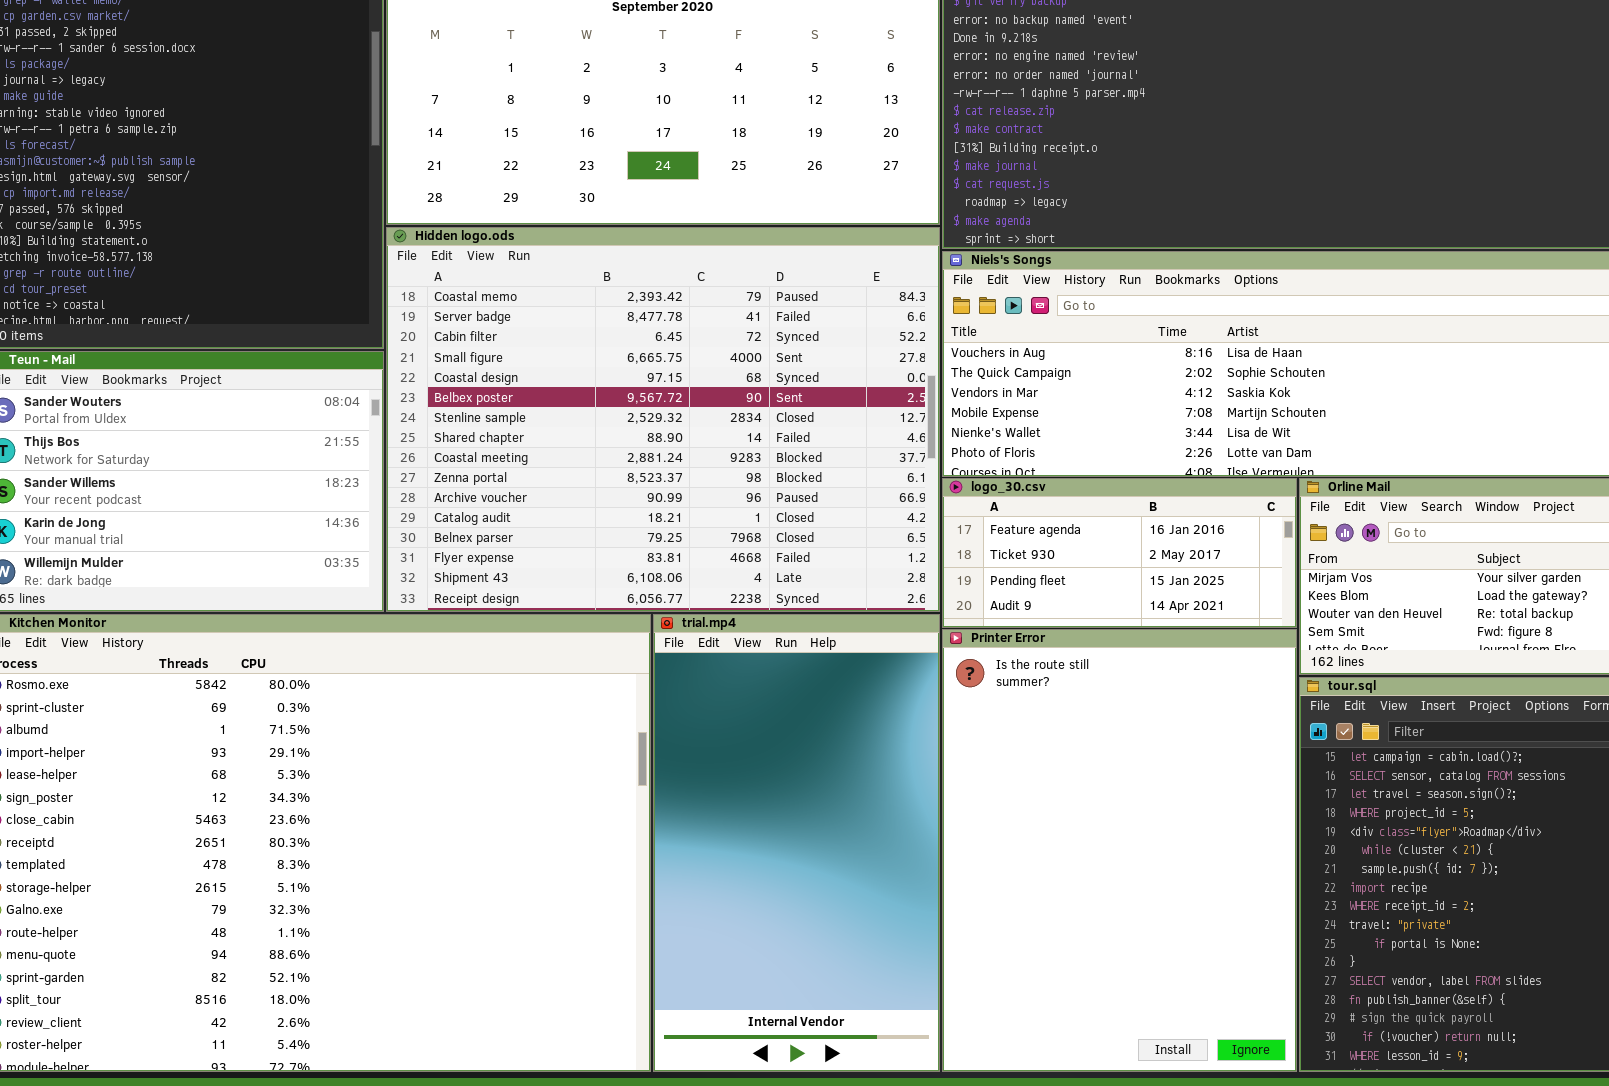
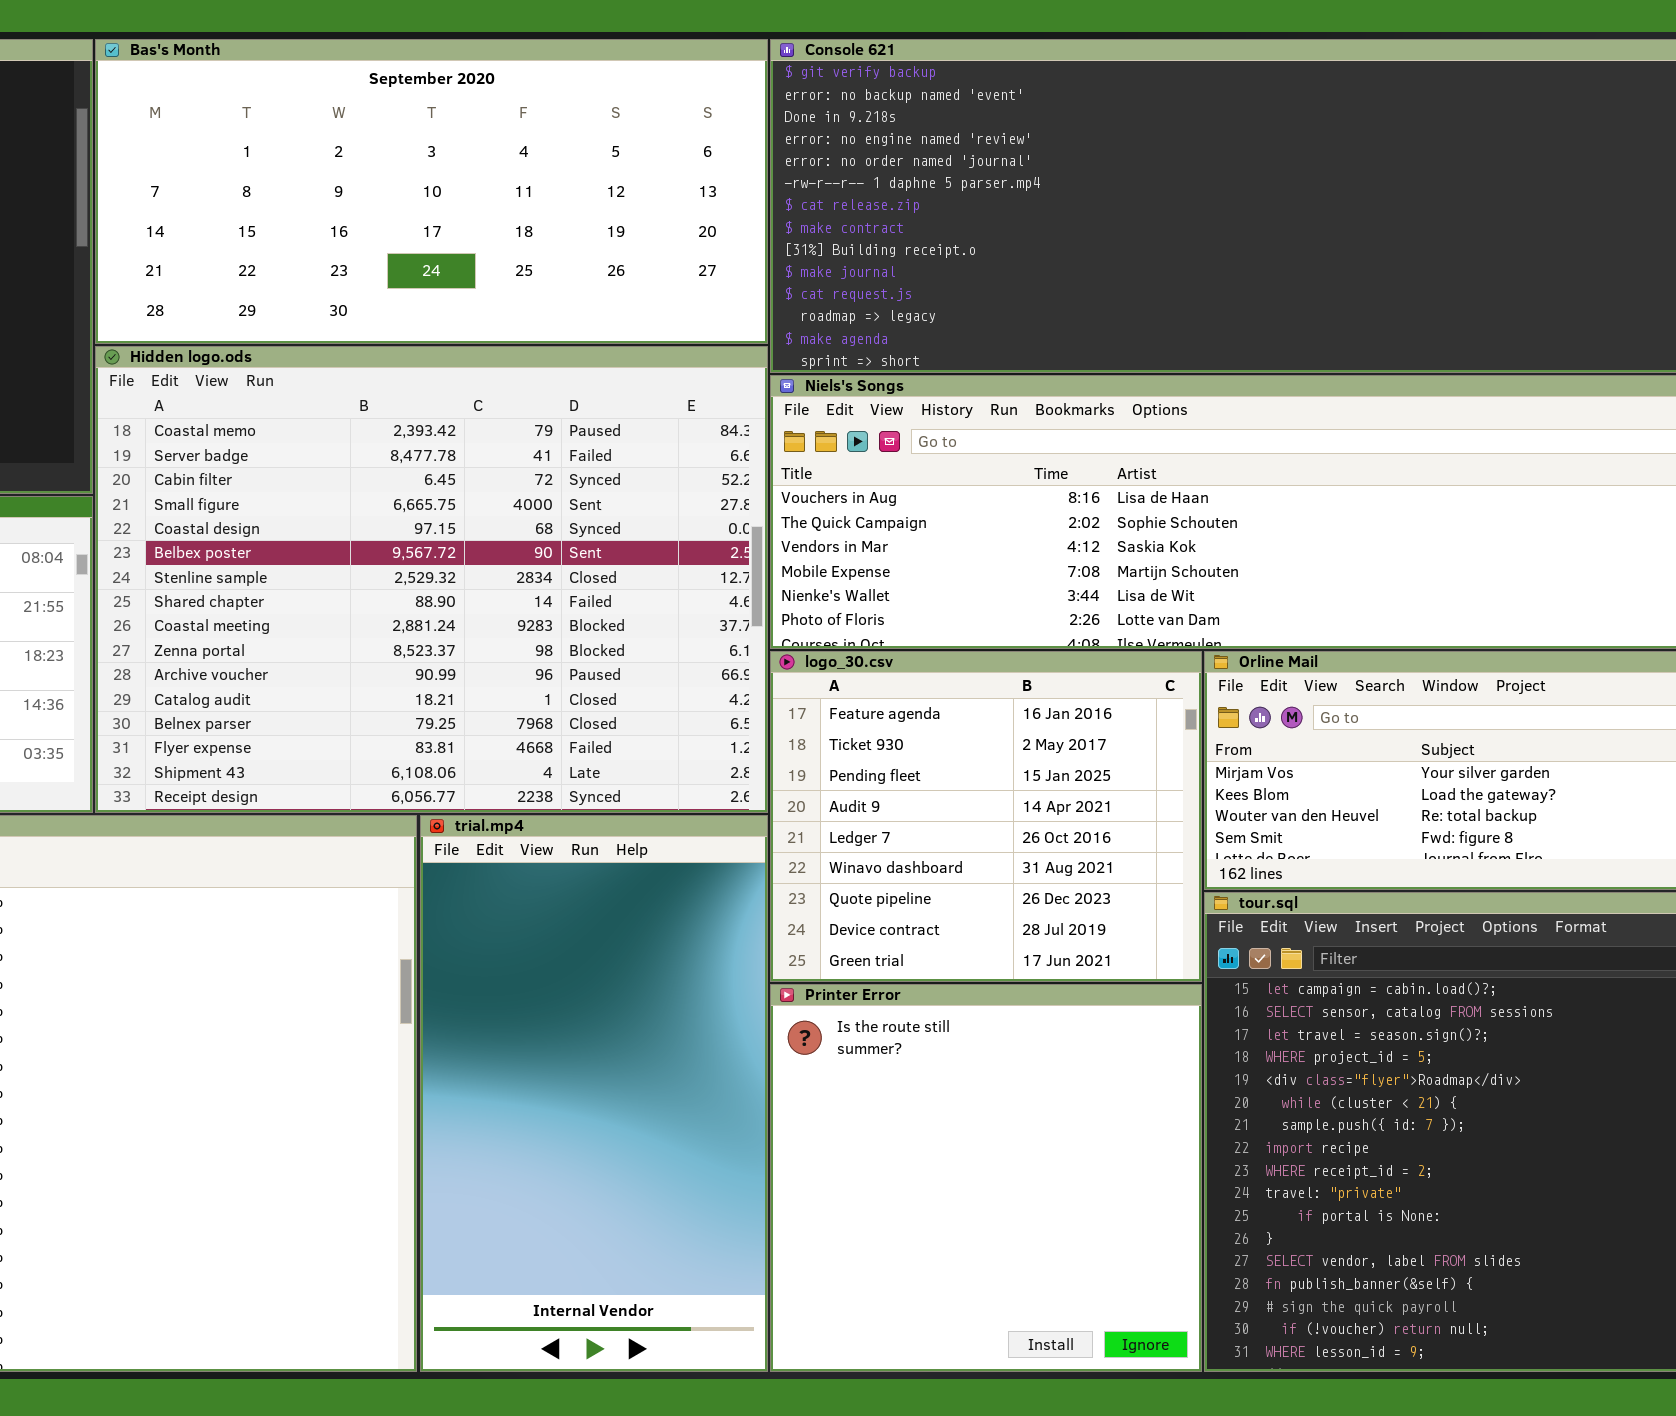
logo_30.csv: [942,478,1297,628] -> [770,651,1202,982], resized
Printer Error: [942,629,1297,1072] -> [770,984,1202,1372], resized

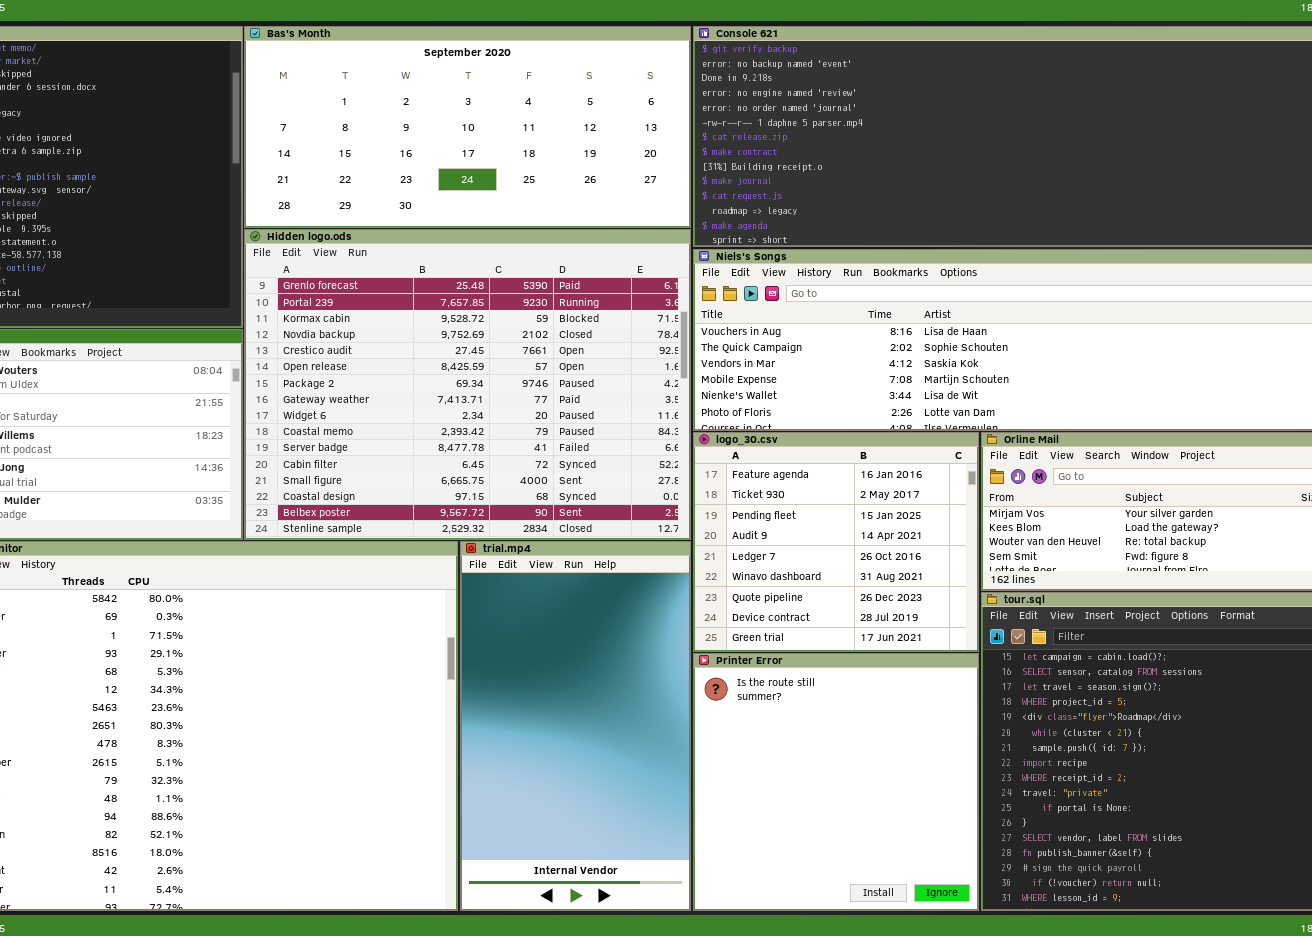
Hidden logo.ods: [95,346,768,813] -> [244,229,691,540], scrolled up 9 rows

